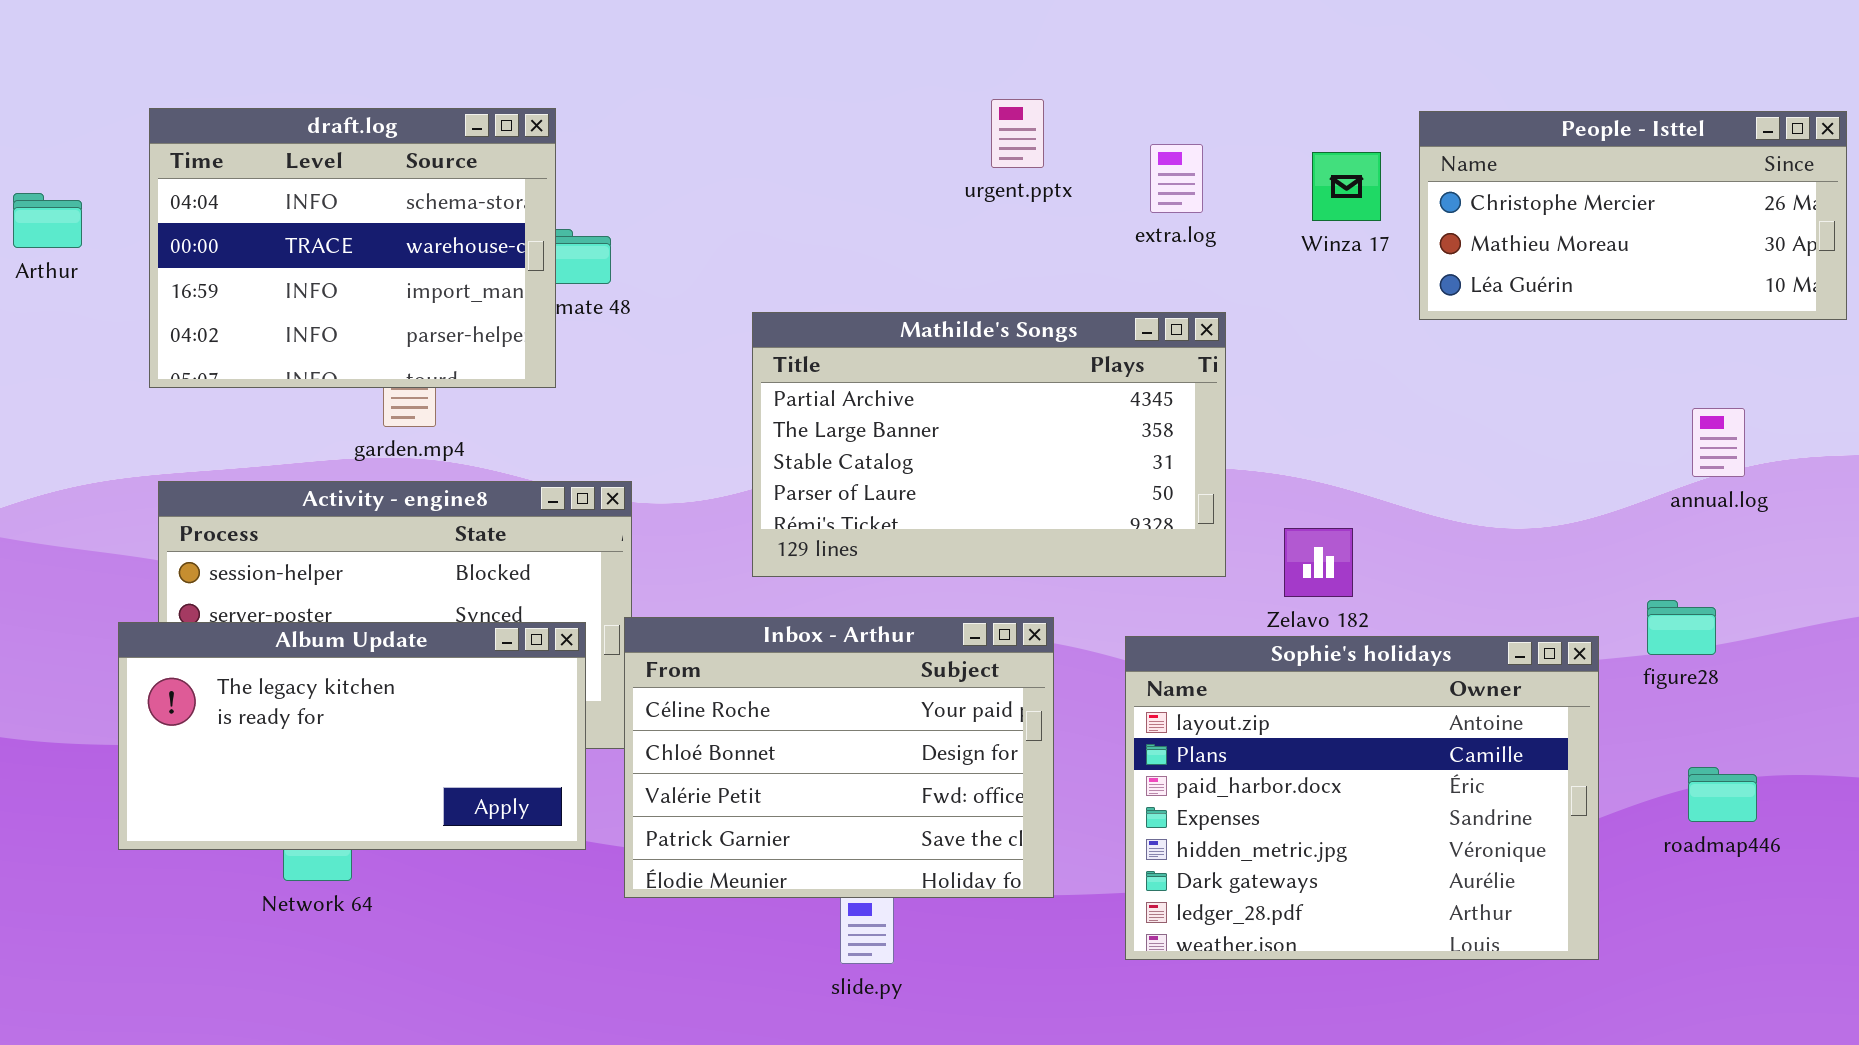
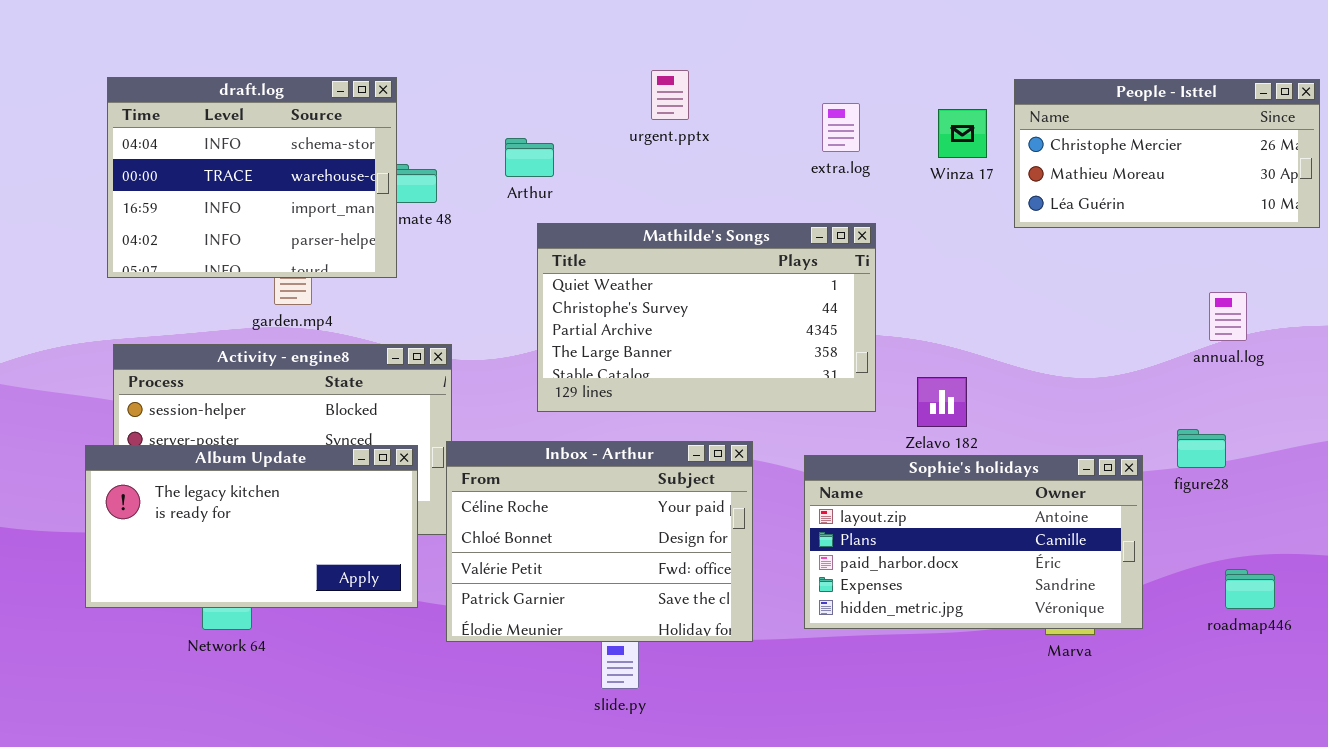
urgent.pptx: [991,99,1044,168] -> [651,70,689,120], moved
Arthur: [13,193,82,248] -> [505,138,554,177], moved
Mathilde's Songs: [752,312,1226,577] -> [537,223,876,412], scrolled up 2 rows
Sophie's holidays: [1125,636,1599,960] -> [804,455,1143,629], resized
roadmap446: [1688,767,1757,822] -> [1225,569,1275,609], moved

